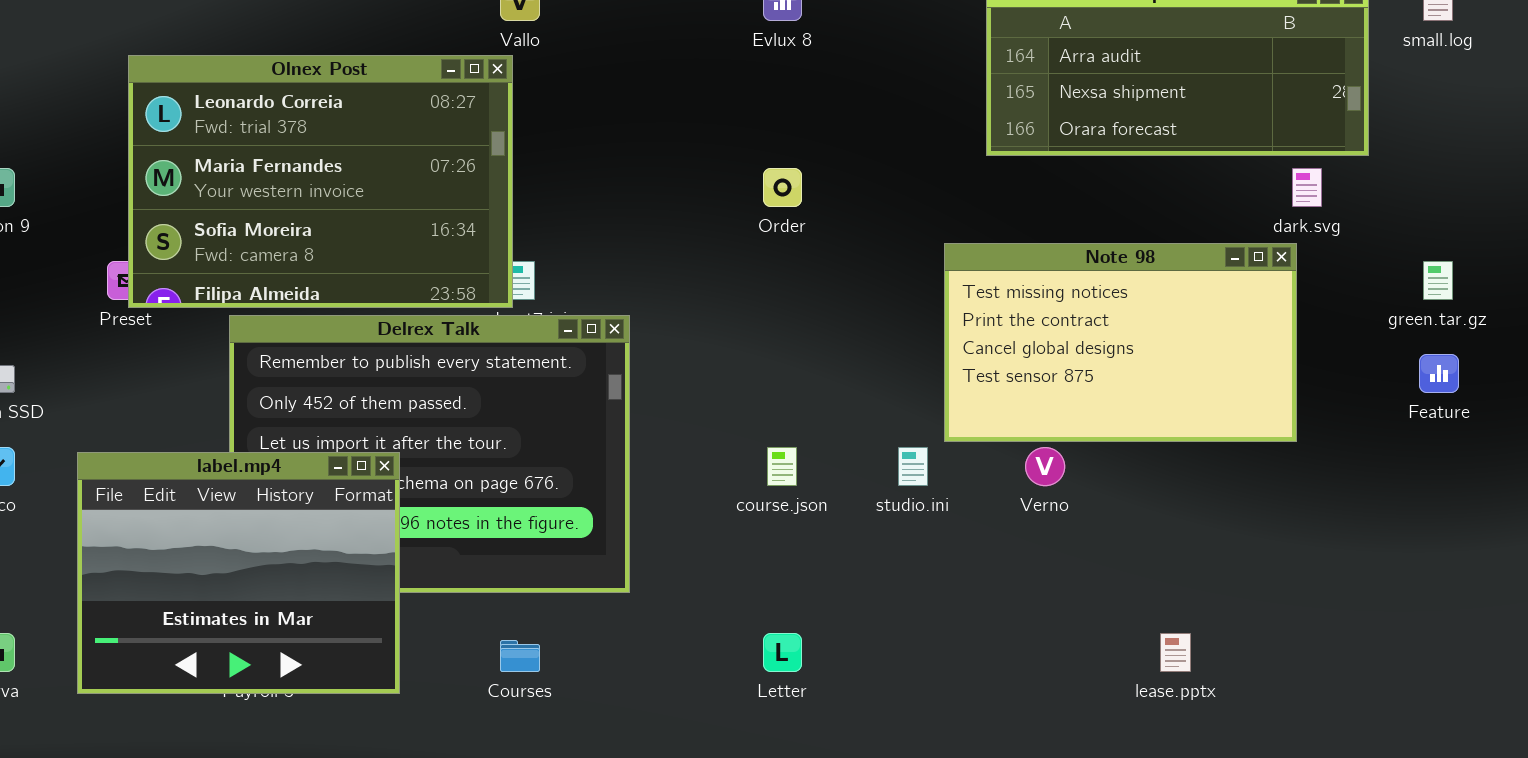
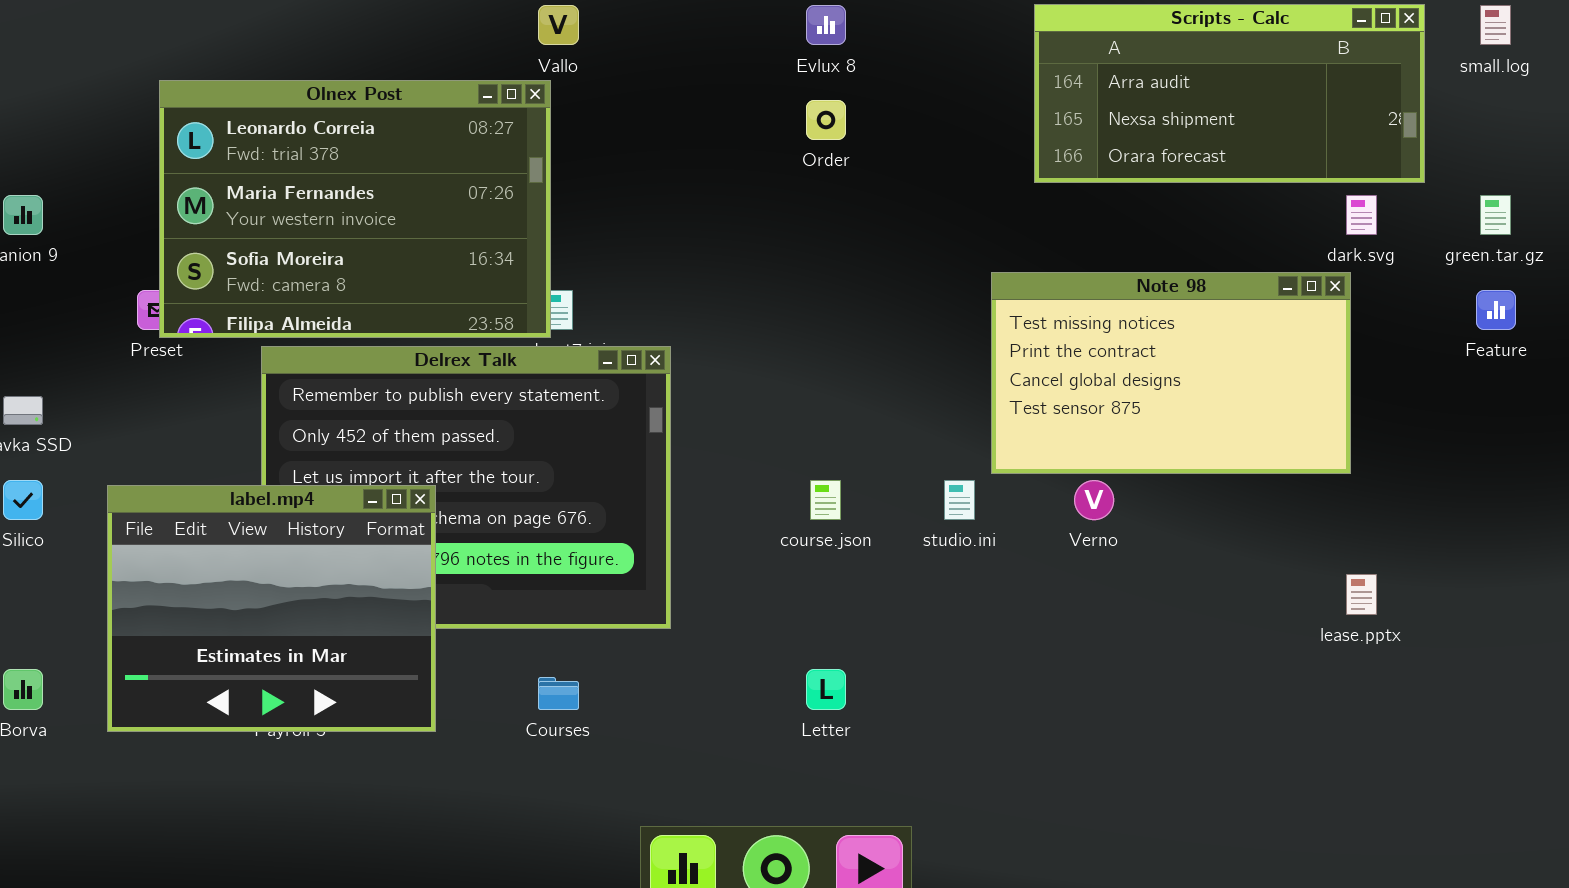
Order: [763,168,802,207] -> [806,100,846,140], moved
green.tar.gz: [1423,261,1453,300] -> [1480,195,1511,235], moved
Feature: [1419,354,1459,393] -> [1476,290,1516,330], moved
lease.pptx: [1160,633,1191,672] -> [1346,574,1377,615], moved

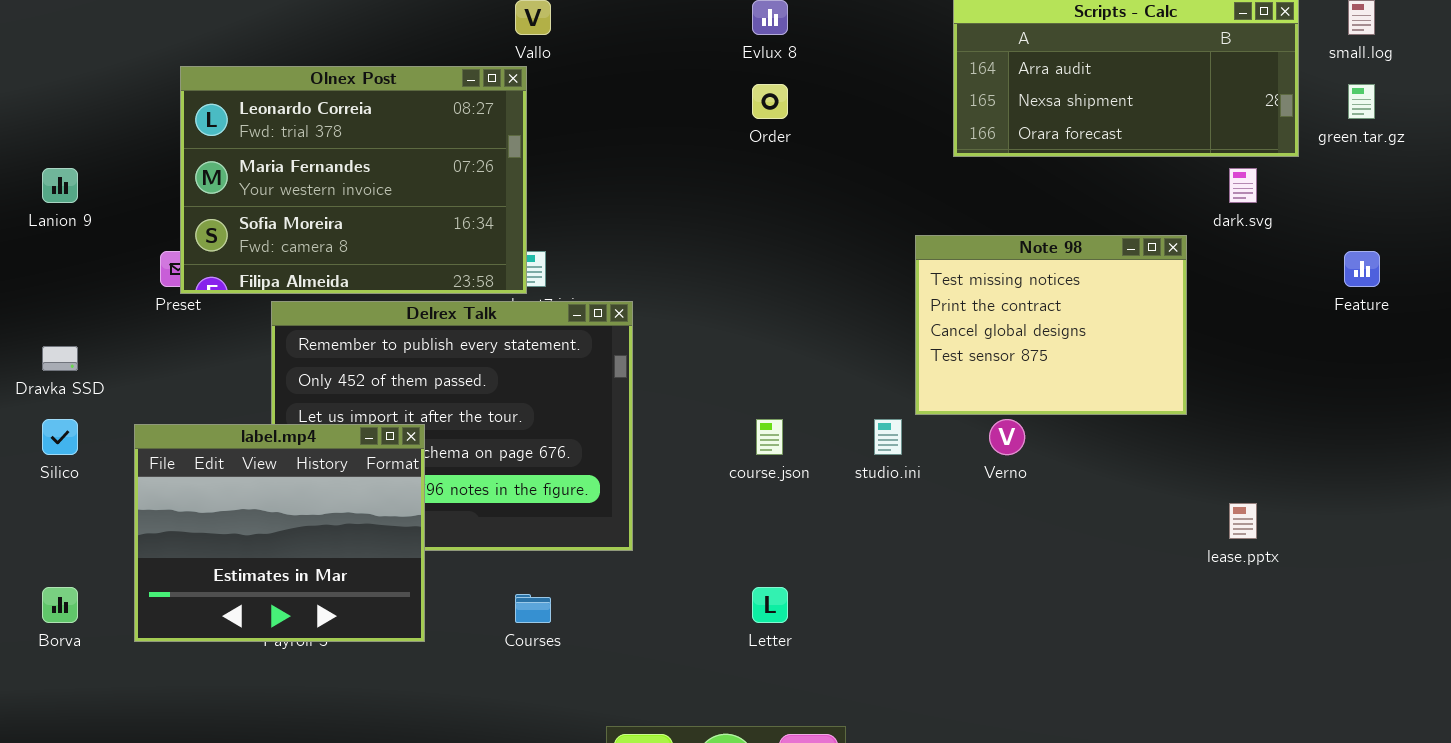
green.tar.gz: [1480,195,1511,235] -> [1348,84,1375,119], moved
Note 98: [991,272,1351,474] -> [915,235,1187,415], resized

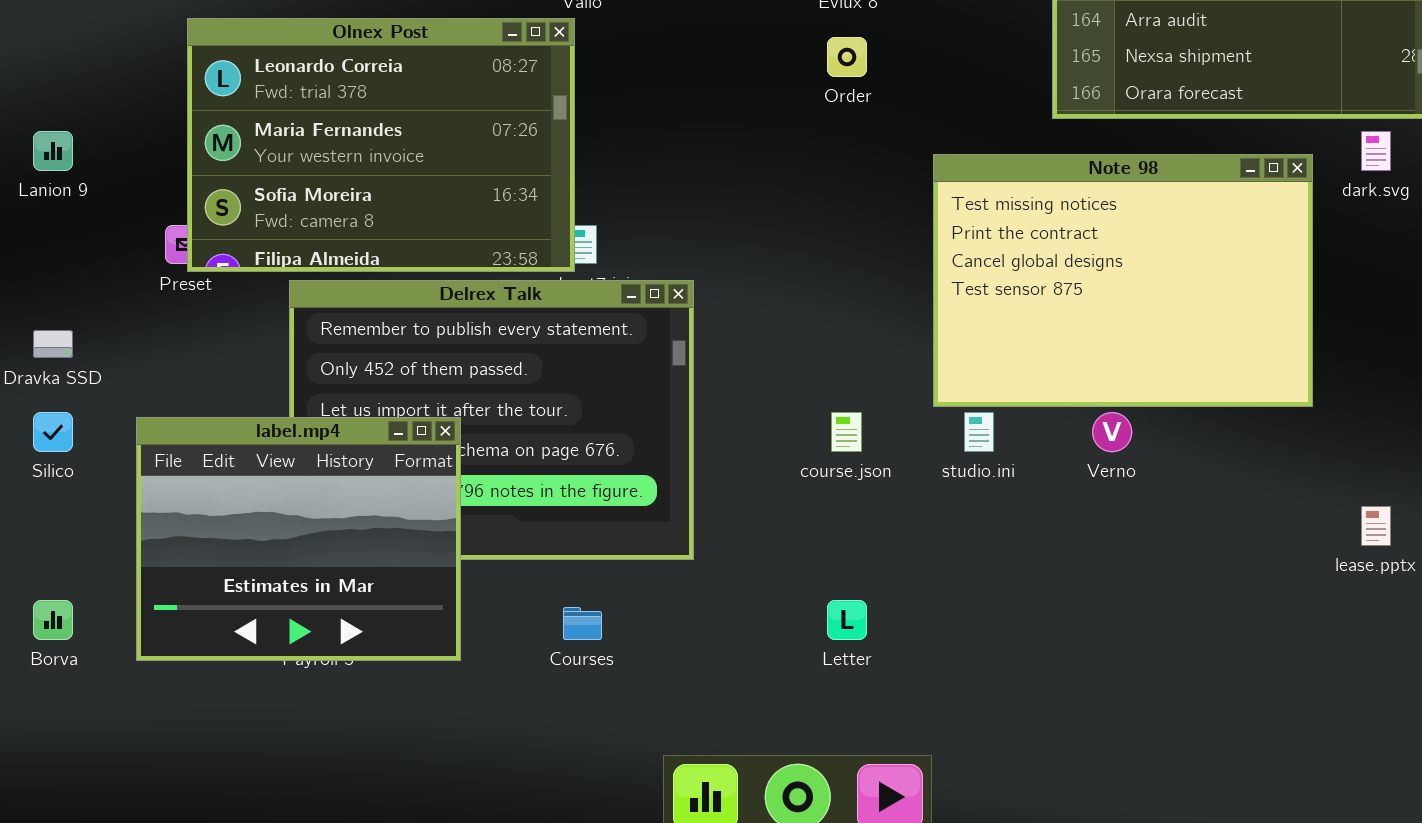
Note 98: [915,235,1187,415] -> [933,154,1313,407], resized

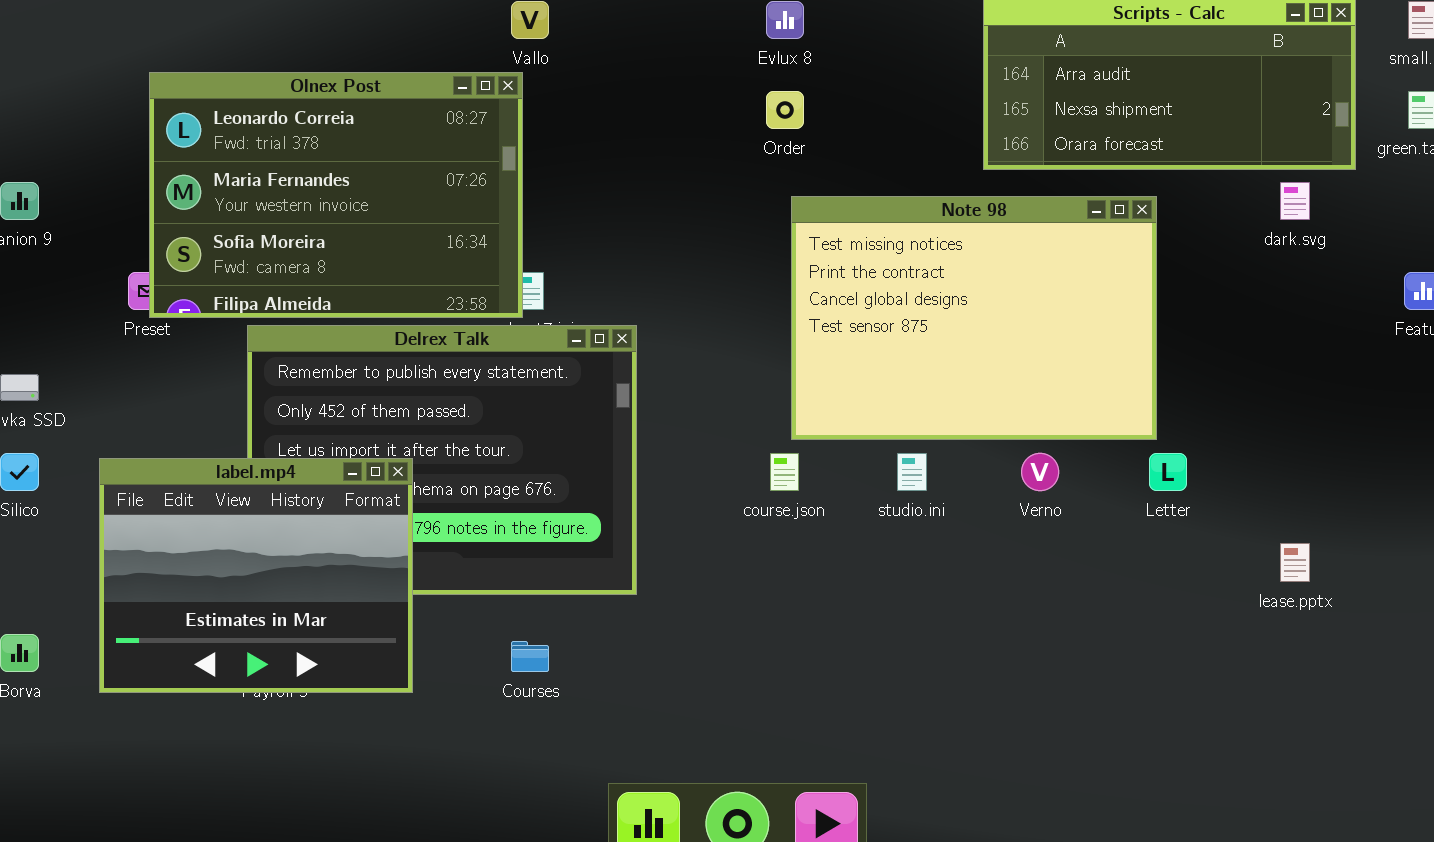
Note 98: [933,154,1313,407] -> [791,196,1157,440], moved
Letter: [827,600,867,640] -> [1149,453,1187,491], moved

